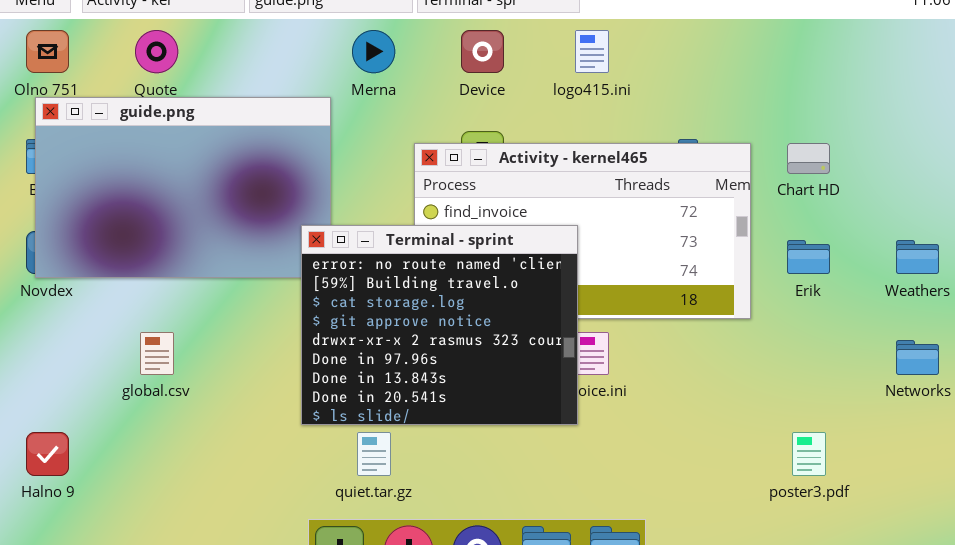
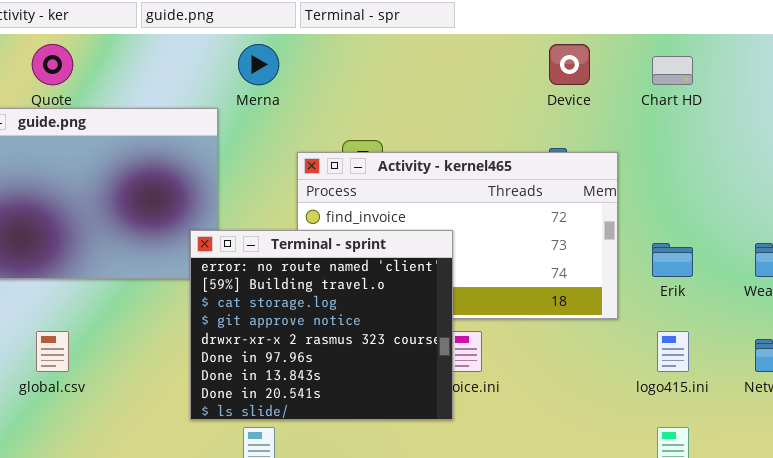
Device: [461,30,504,73] -> [549,44,590,85], moved
logo415.ini: [575,30,609,73] -> [657,331,689,372], moved
Chart HD: [787,143,830,174] -> [652,56,693,85], moved

